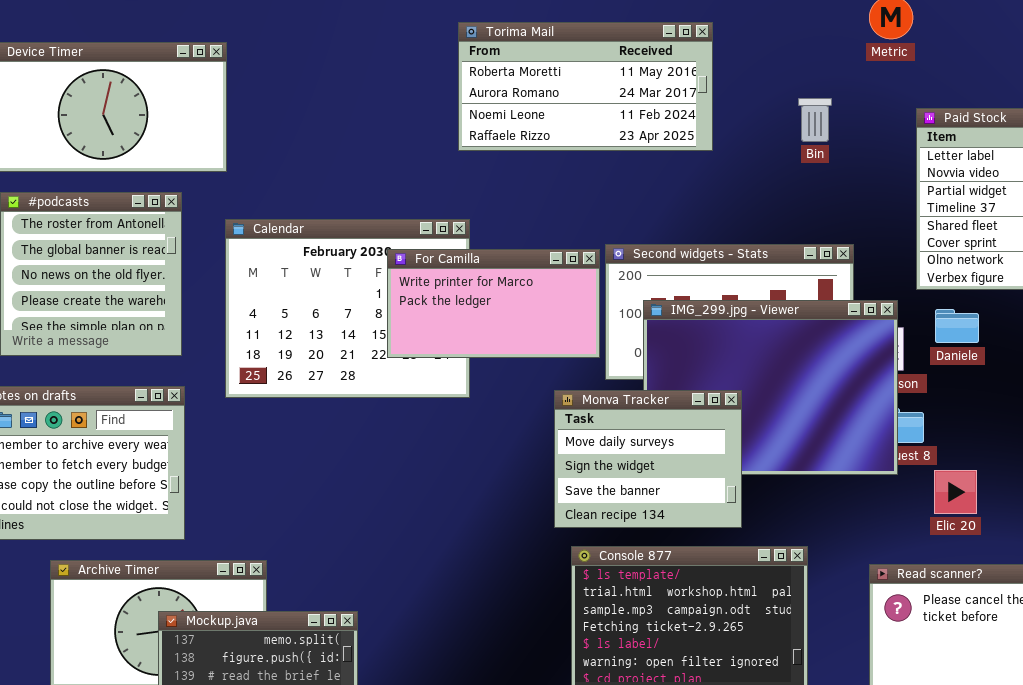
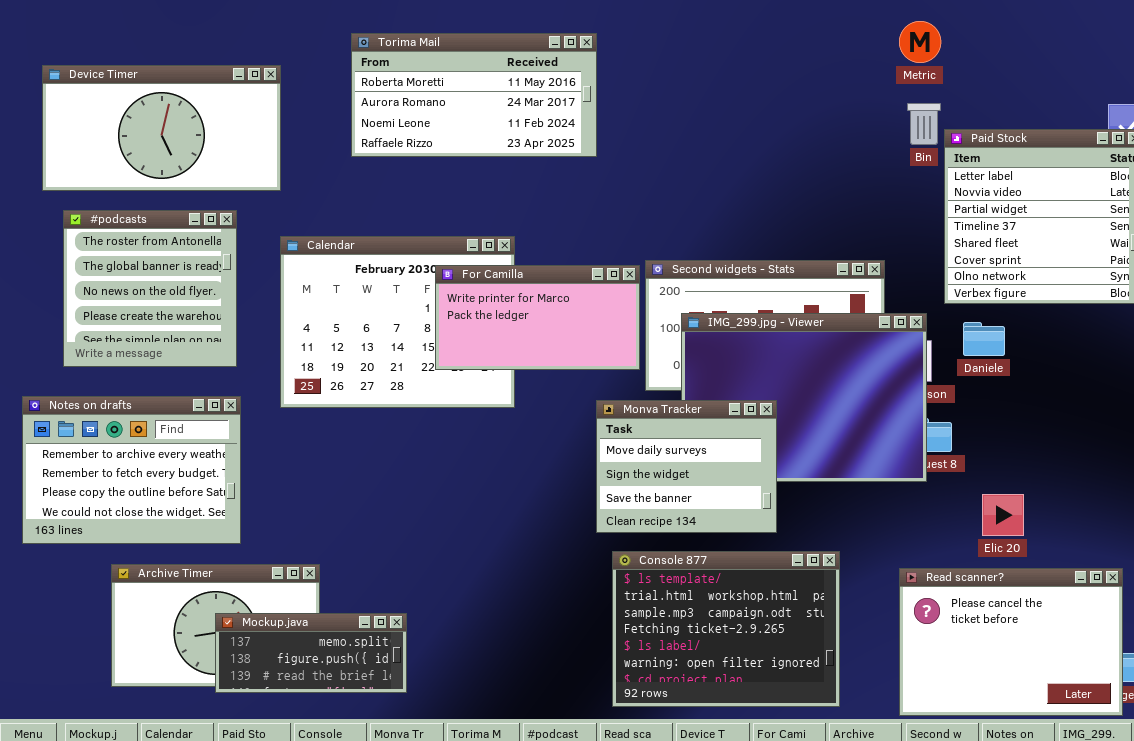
Torima Mail: [458,22,713,151] -> [351,33,597,157], moved
Bin: [798,98,832,142] -> [907,103,941,145], moved
Elic 20: [934,470,977,514] -> [982,494,1024,536], moved

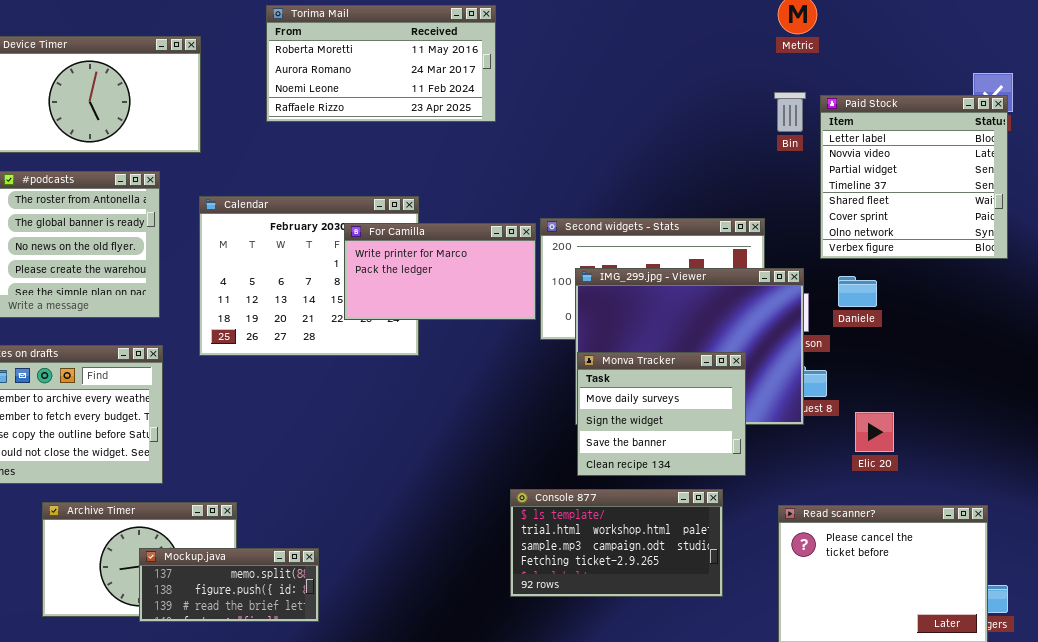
Bin: [907,103,941,145] -> [774,92,806,132], moved
Monva Tracker: [596,400,777,533] -> [577,352,746,476], moved
Elic 20: [982,494,1024,536] -> [855,412,894,452], moved
Console 877: [612,551,840,707] -> [510,489,723,597], resized

